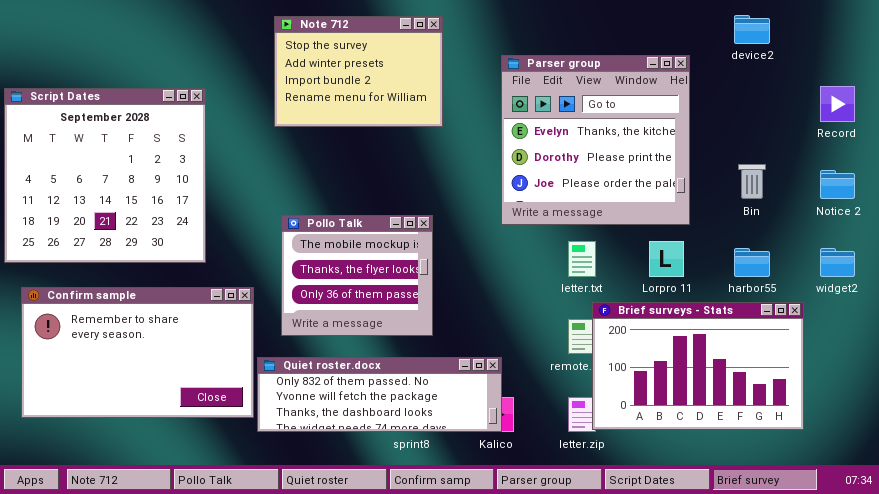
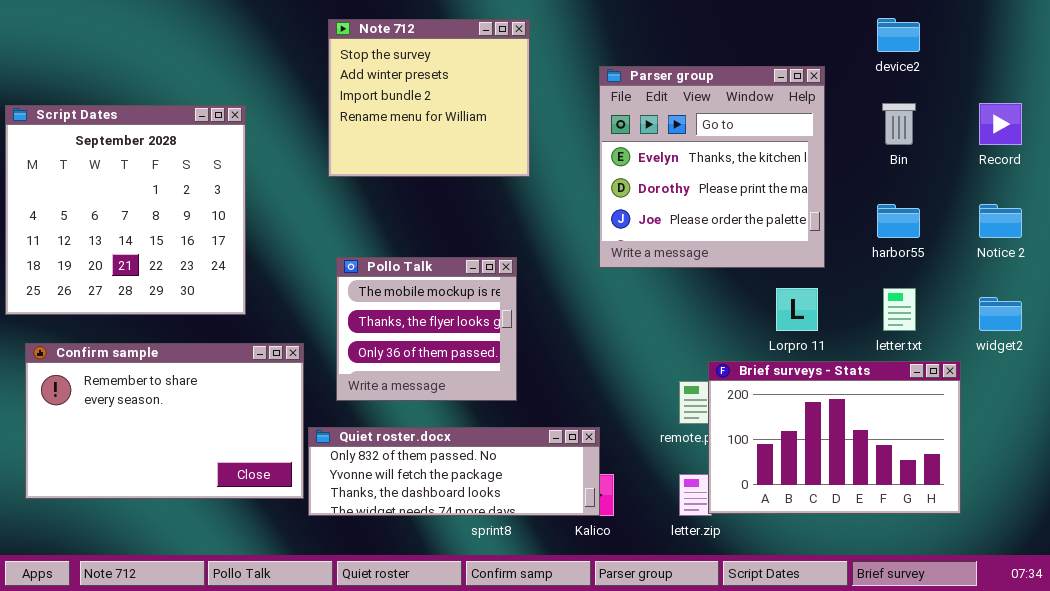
Note 712: [274,16,443,127] -> [328,19,530,177], resized
Bin: [738,164,766,199] -> [882,103,916,145], moved
letter.txt: [568,241,596,277] -> [883,288,916,331], moved
harbor55: [734,248,770,277] -> [877,204,920,238], moved

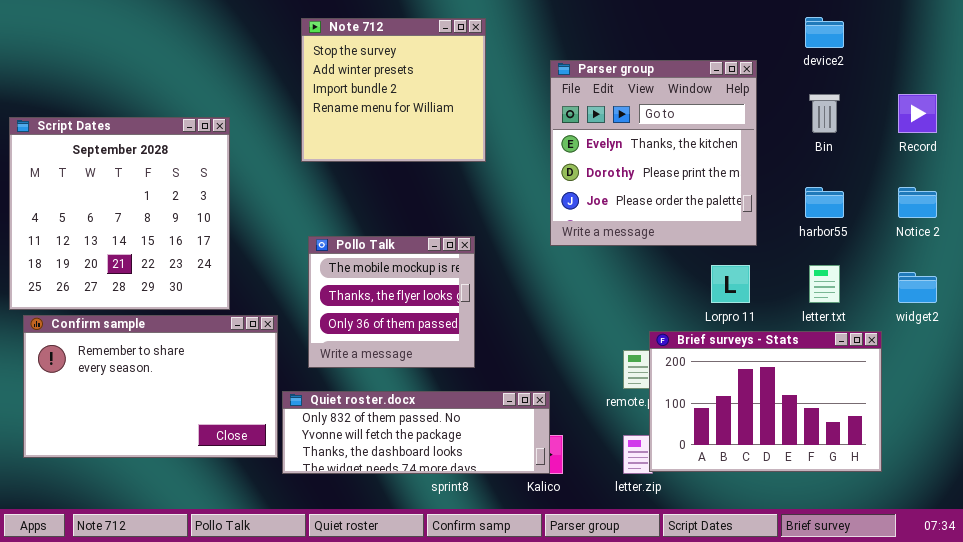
Script Dates: [5,105,246,315] -> [9,117,230,310], moved

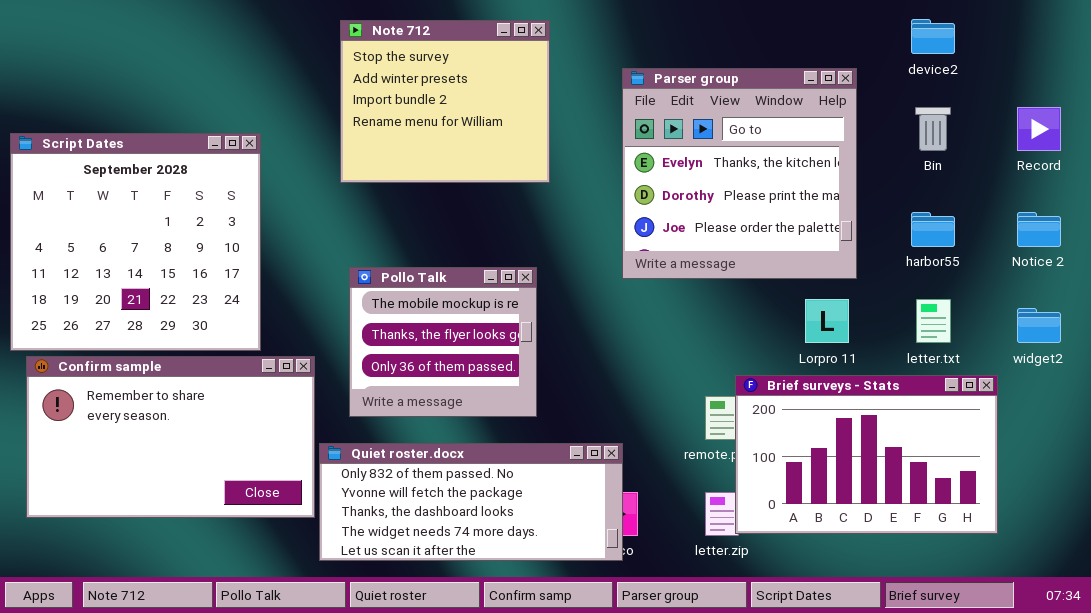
Quiet roster.docx: [282,391,550,474] -> [319,443,623,561], resized

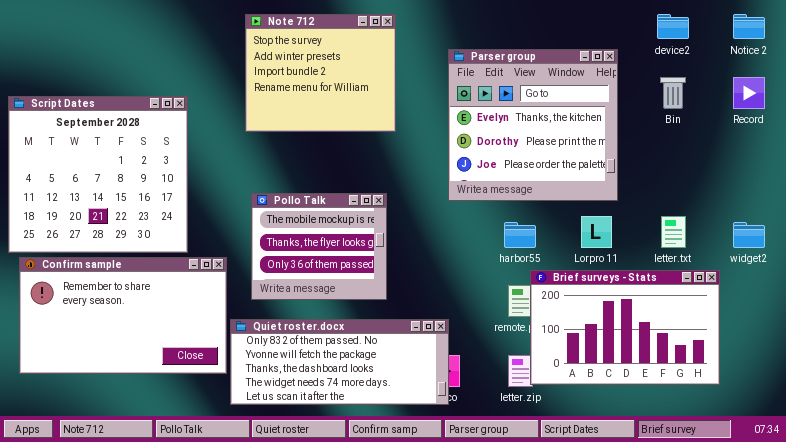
harbor55: [911,212,955,247] -> [504,222,536,248], moved
Notice 2: [1017,212,1061,247] -> [733,14,765,39], moved

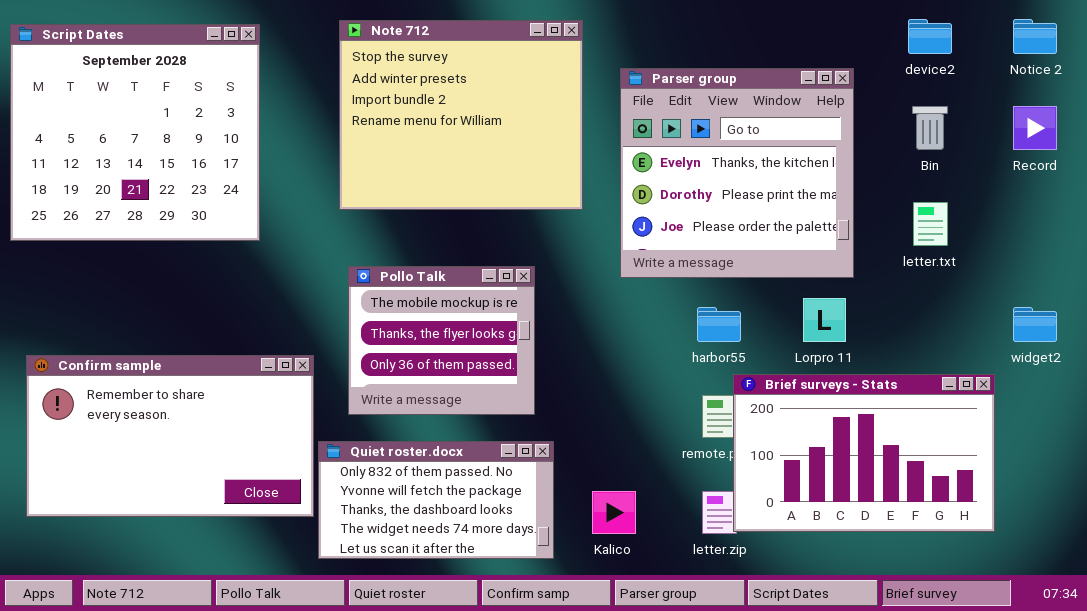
Note 712: [245,14,396,132] -> [339,20,583,210], resized
Script Dates: [8,96,188,253] -> [10,24,260,241], moved
letter.txt: [661,216,686,248] -> [913,202,948,246], moved
Quiet roster.docx: [230,319,449,405] -> [318,441,554,559], resized

